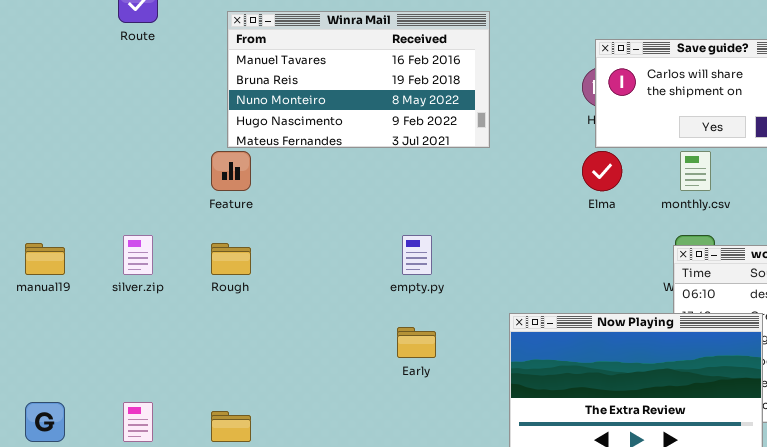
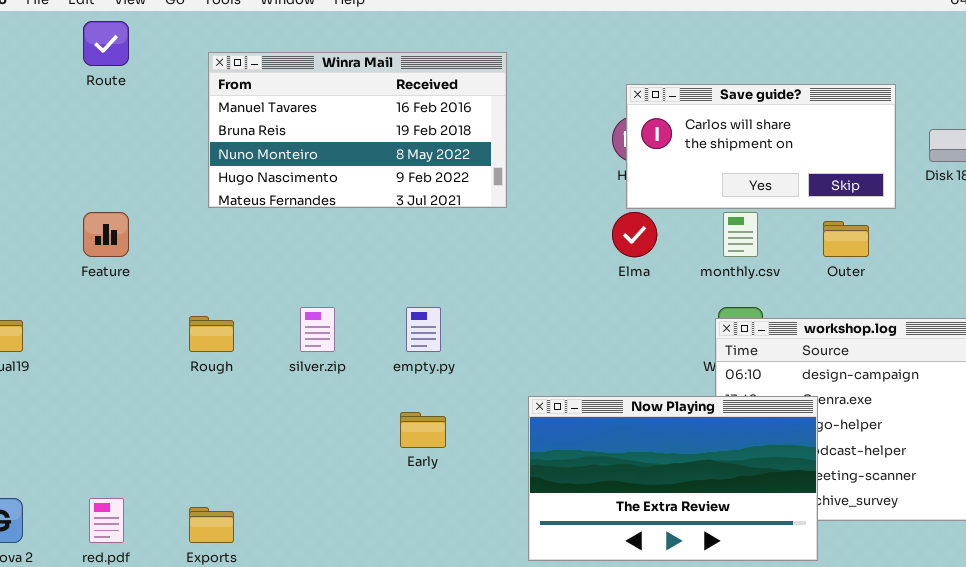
Feature: [211,151,251,191] -> [83,212,129,257], moved
silver.zip: [123,235,153,275] -> [300,307,335,352], moved

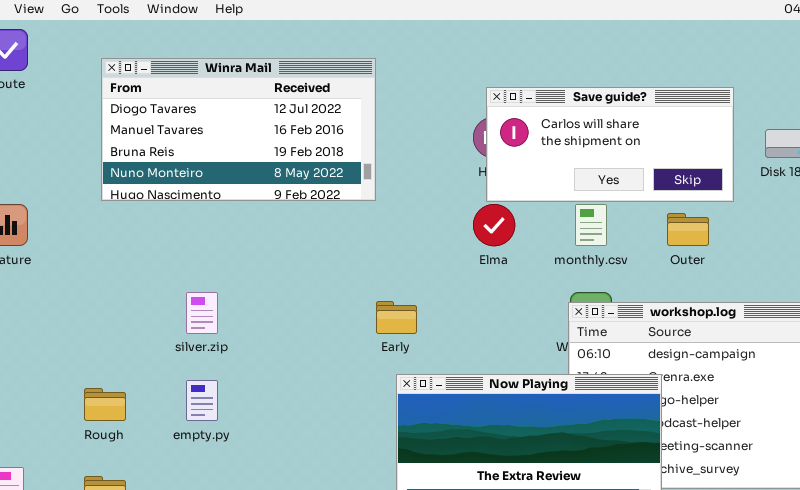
Winra Mail: [208,52,507,208] -> [101,58,376,201], scrolled up 1 row
empty.py: [406,307,441,352] -> [186,380,218,421], moved
Rough: [189,316,234,352] -> [84,388,126,421], moved
Early: [400,412,446,448] -> [376,301,417,334], moved

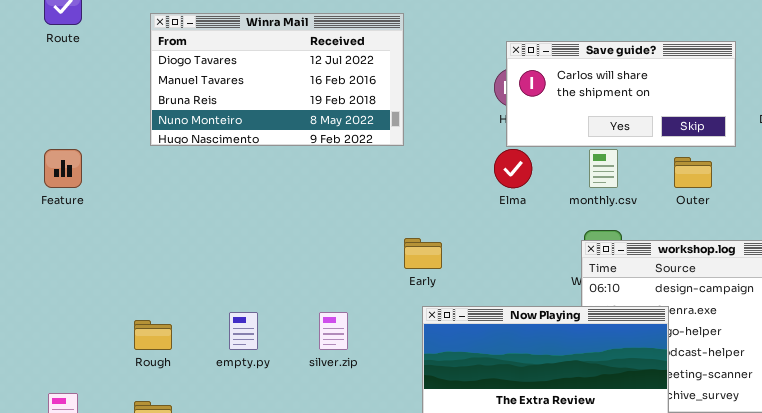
silver.zip: [186,292,218,334] -> [319,312,348,350], moved

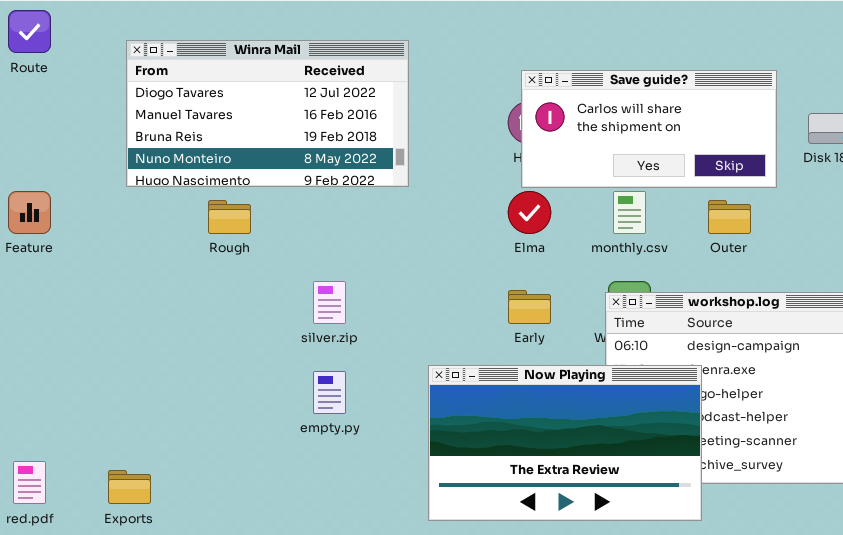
Early: [404,238,442,269] -> [508,290,551,324], moved
empty.py: [229,312,258,350] -> [313,371,346,414], moved
silver.zip: [319,312,348,350] -> [313,281,346,324], moved
Rough: [134,320,172,350] -> [208,200,251,234], moved

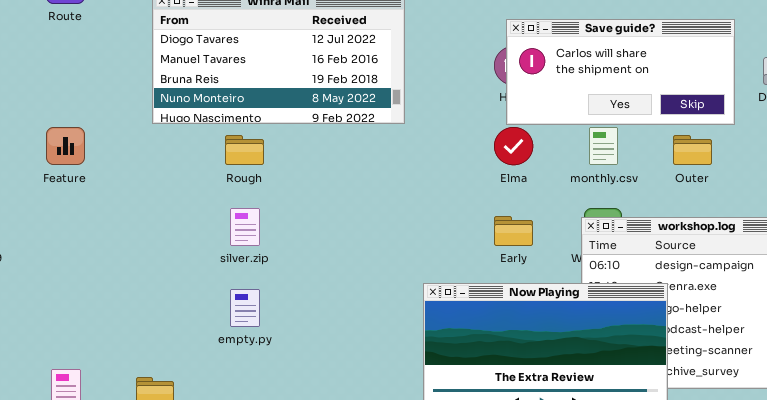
silver.zip: [313,281,346,324] -> [230,208,260,246], moved
empty.py: [313,371,346,414] -> [230,289,260,327], moved

